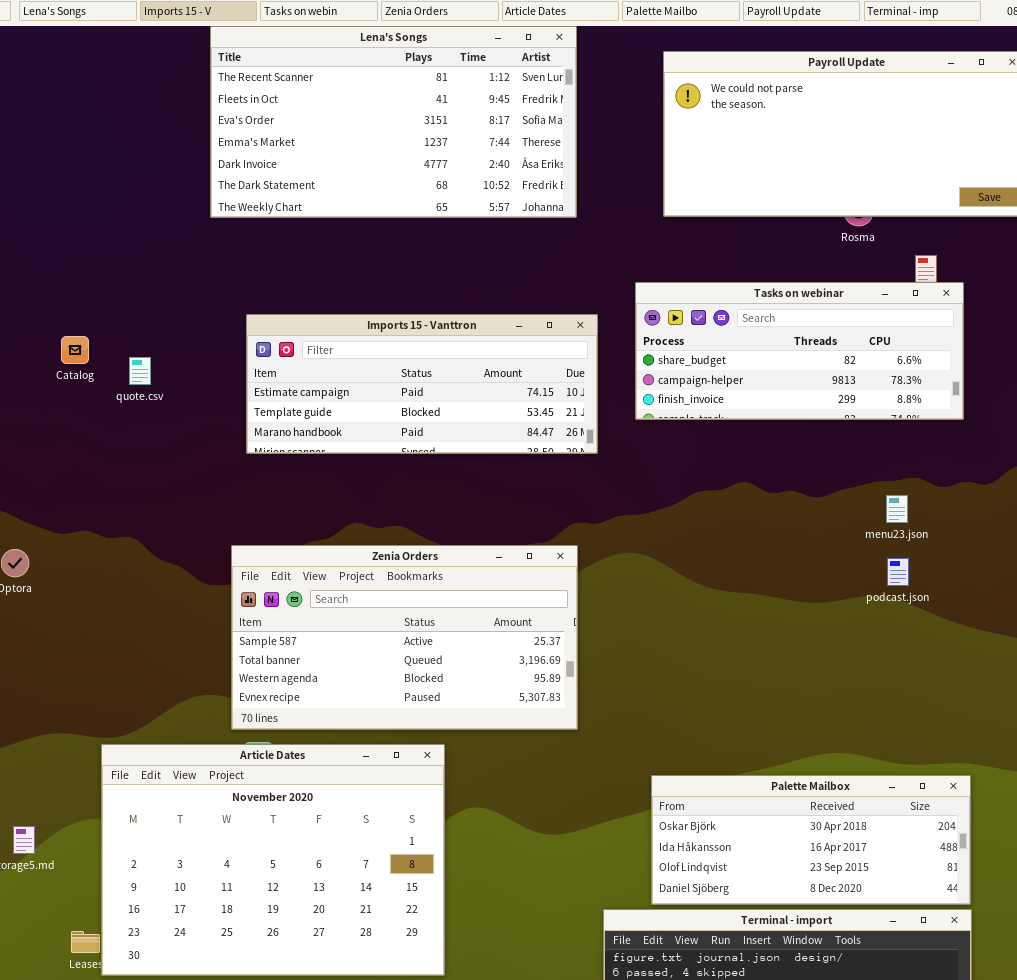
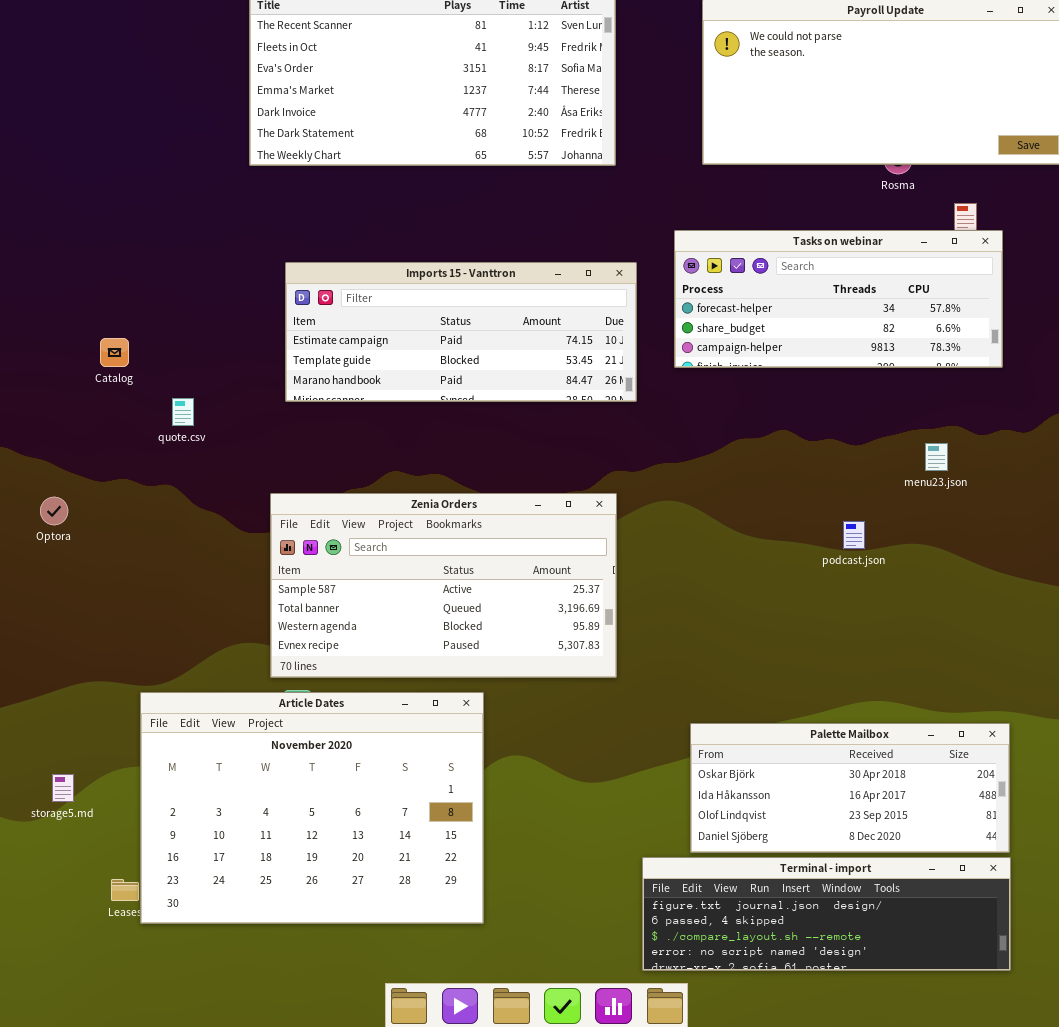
Tasks on webinar: [635,282,964,420] -> [674,230,1003,368], scrolled up 1 row
Catalog: [61,336,89,364] -> [100,338,129,367], moved
quote.csv: [129,357,151,385] -> [172,398,194,426], moved
podcast.json: [887,558,909,586] -> [843,521,865,549], moved

